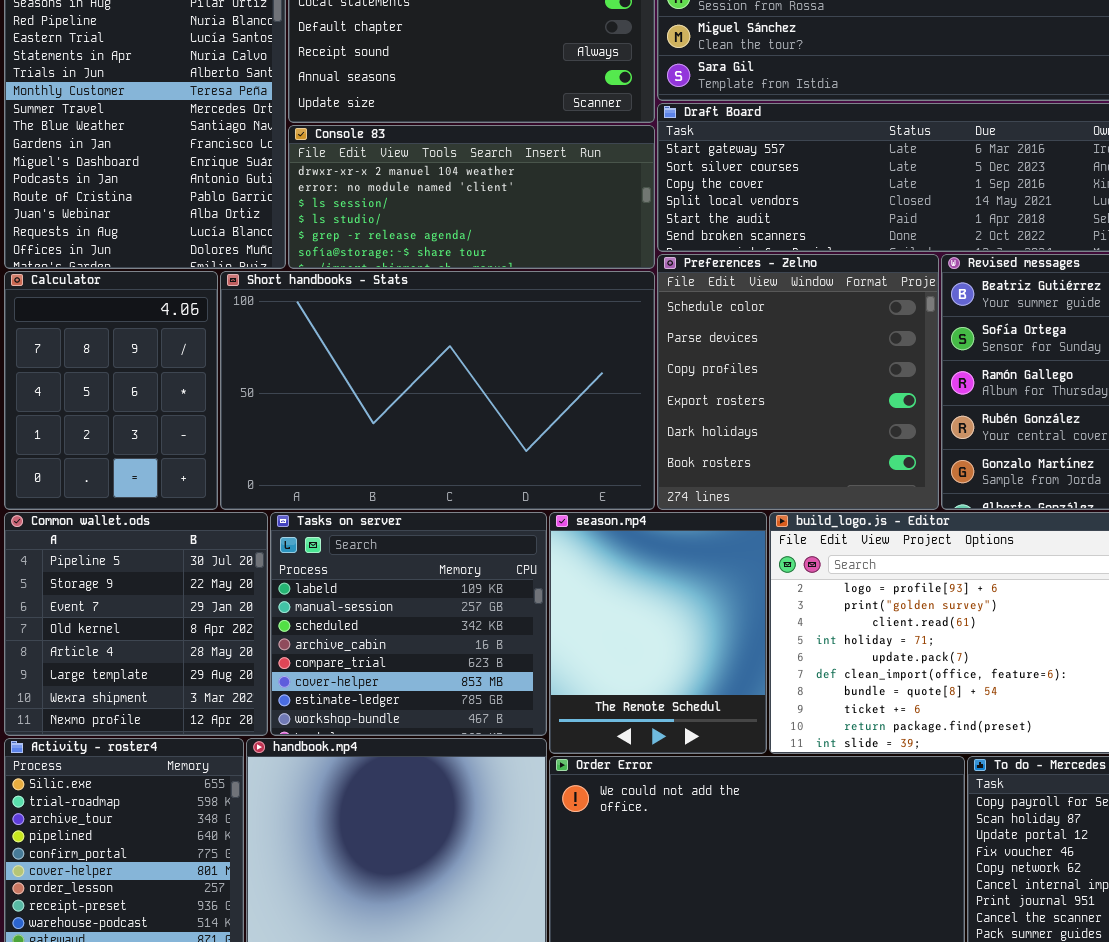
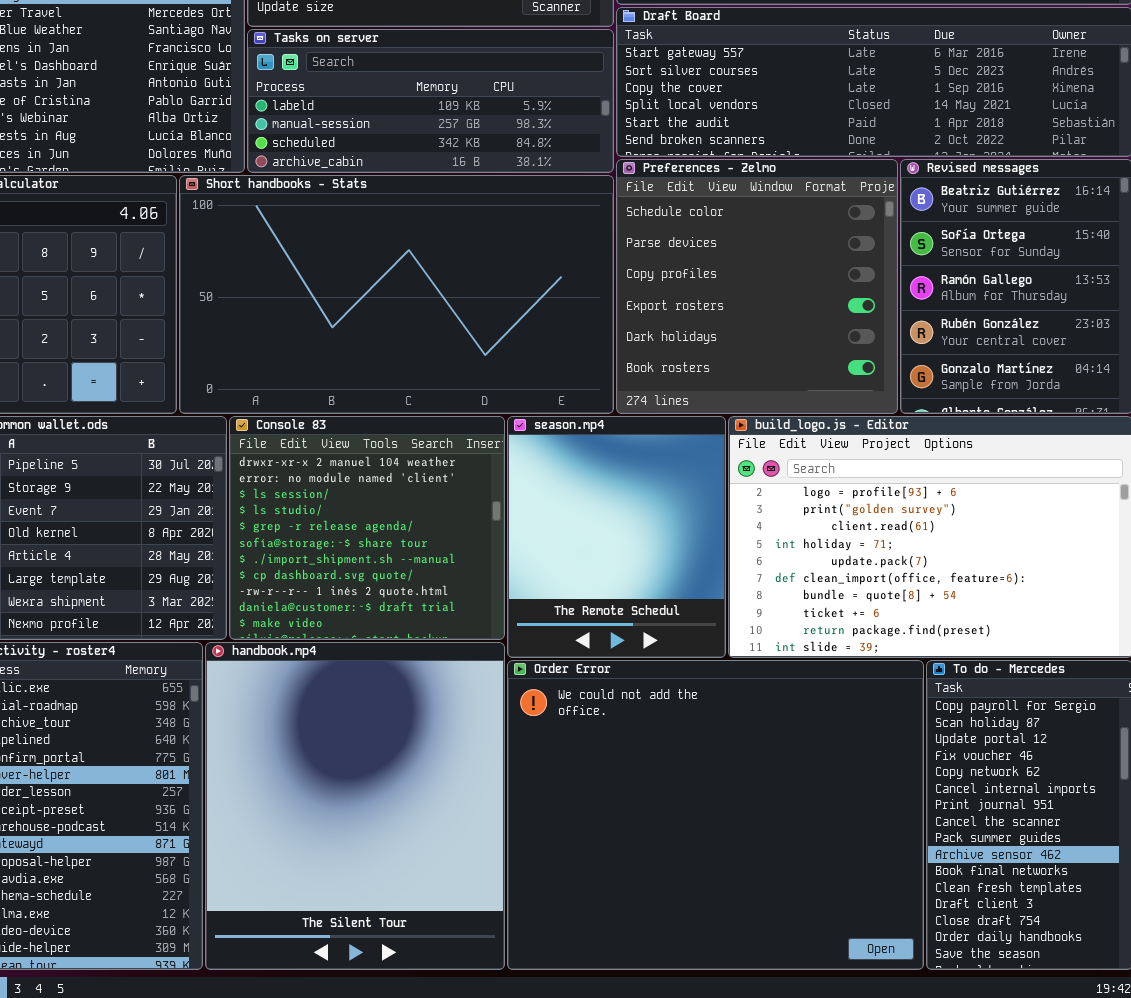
Console 83: [288,125,655,269] -> [229,416,505,640], moved, resized
Tasks on server: [270,512,547,736] -> [247,29,614,173], moved, resized

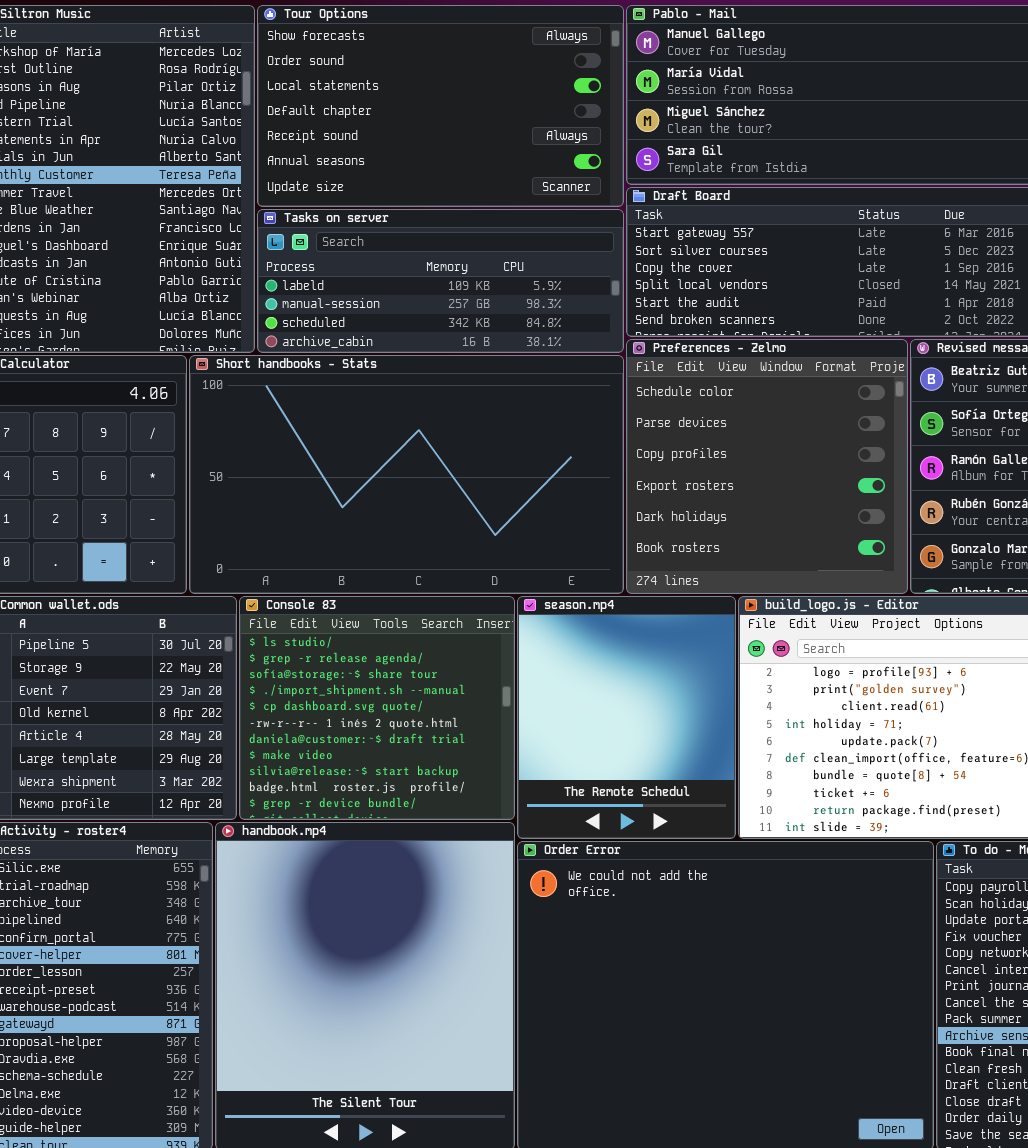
Console 83: [229,416,505,640] -> [239,596,515,820], scrolled down 3 rows

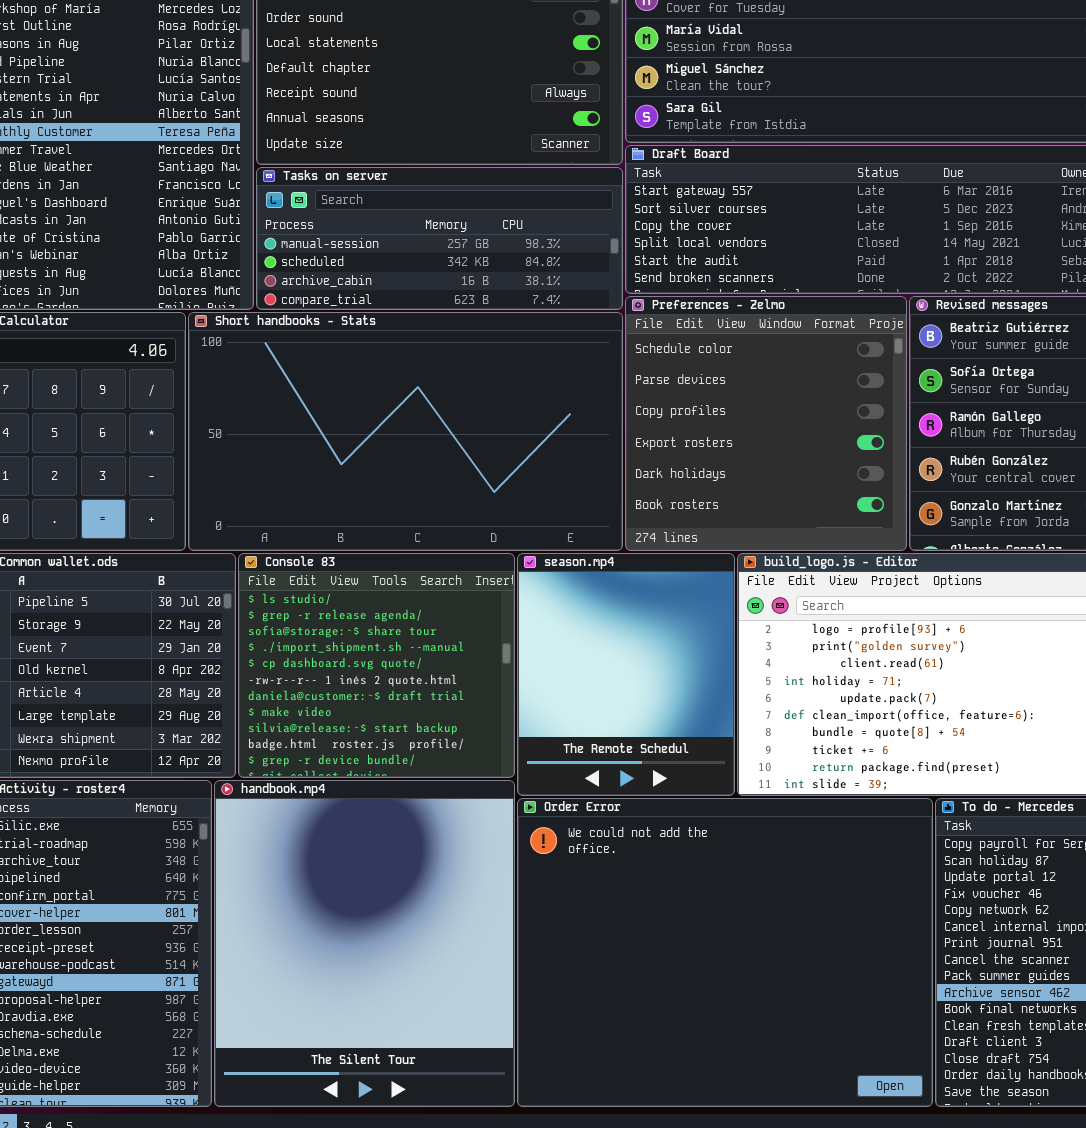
Tasks on server: [257,209,624,353] -> [256,167,623,310], scrolled down 1 row

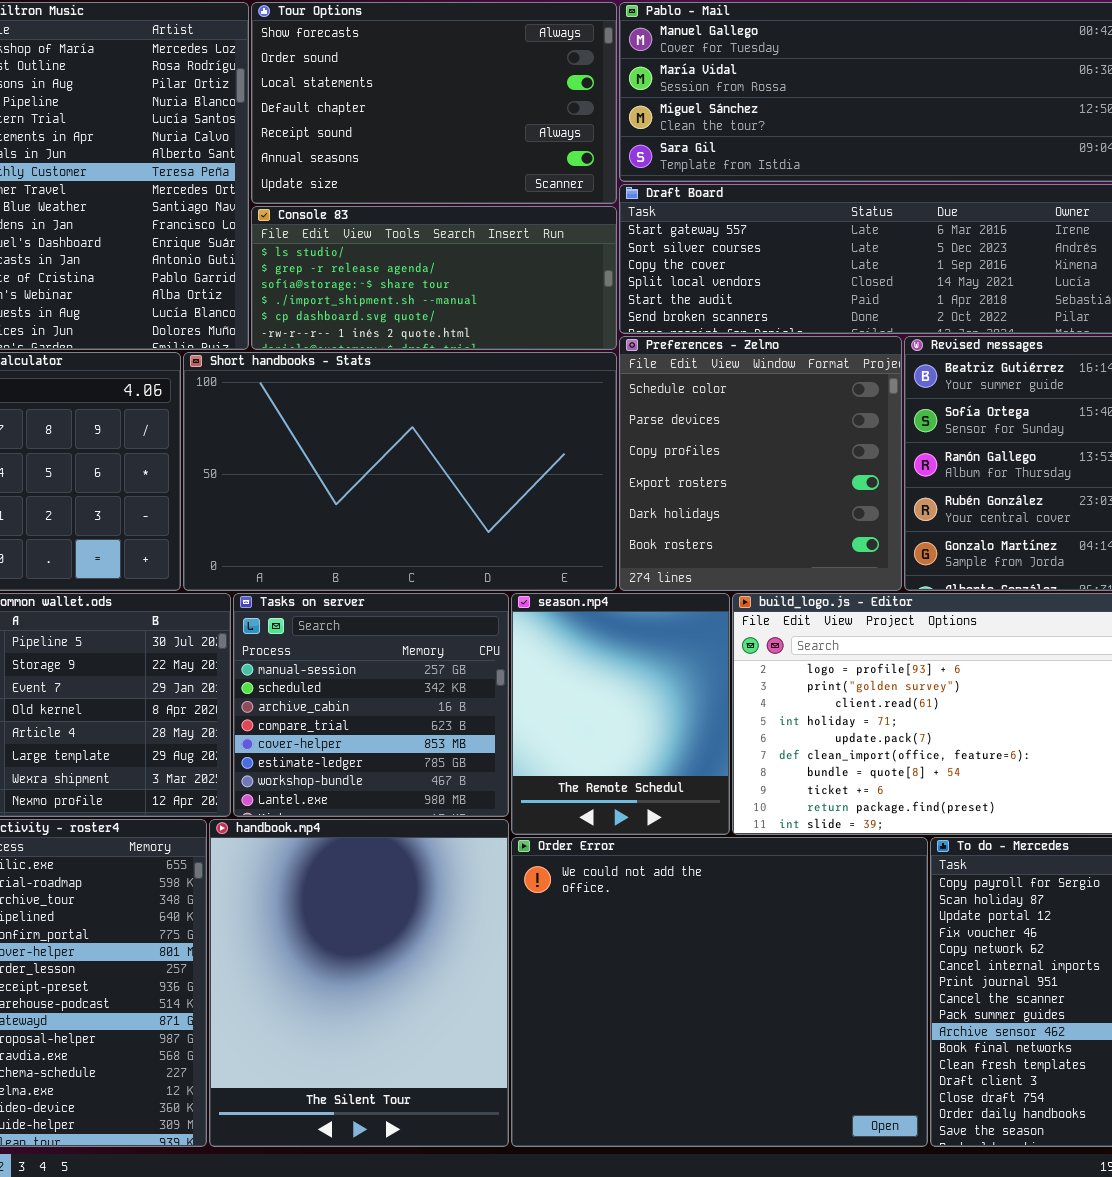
Tasks on server: [256,167,623,310] -> [233,593,509,817], moved, resized
Console 83: [238,553,515,778] -> [251,206,617,350], moved, resized

